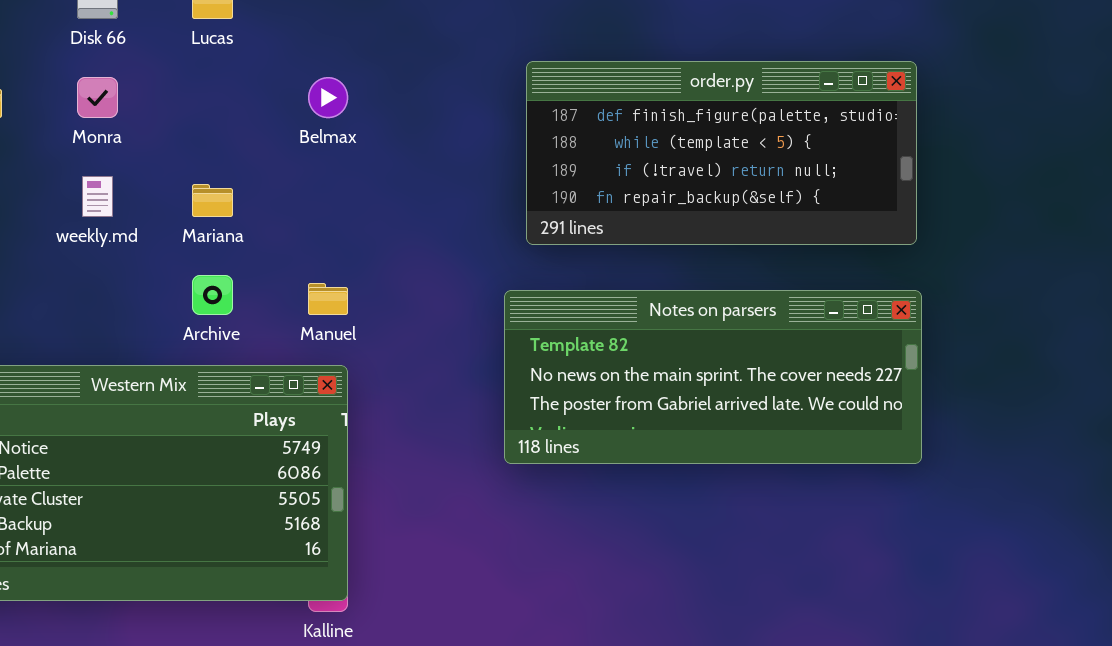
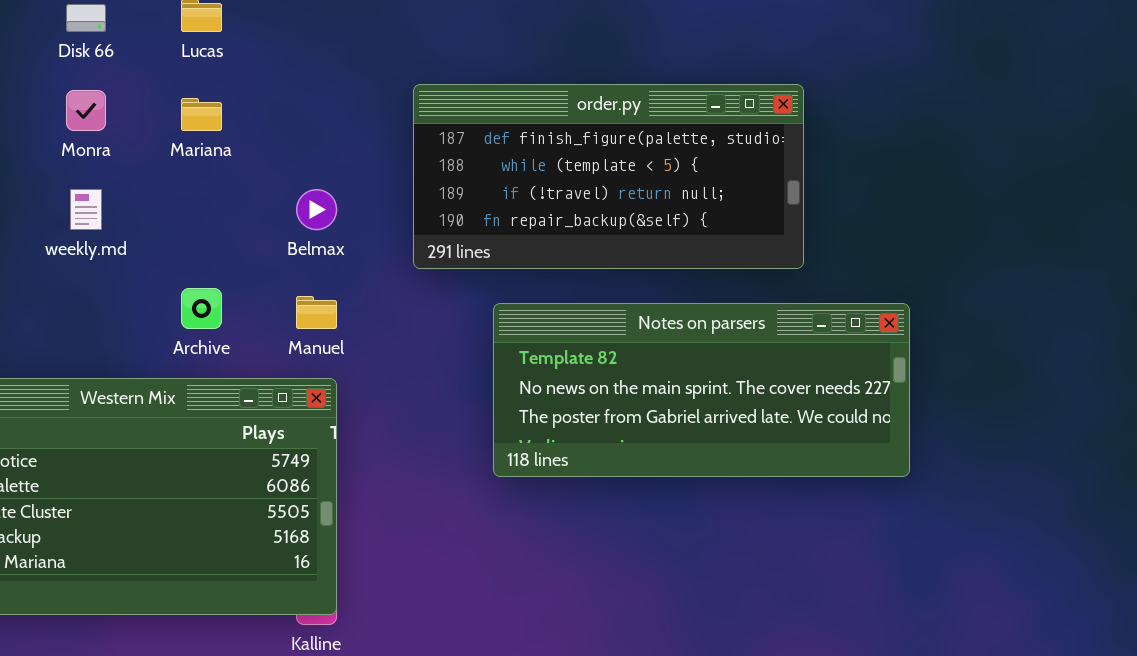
order.py: [526,61,917,245] -> [413,84,804,269], moved
Belmax: [308,77,348,118] -> [296,189,337,230], moved
Mariana: [192,184,233,217] -> [181,98,222,131], moved

